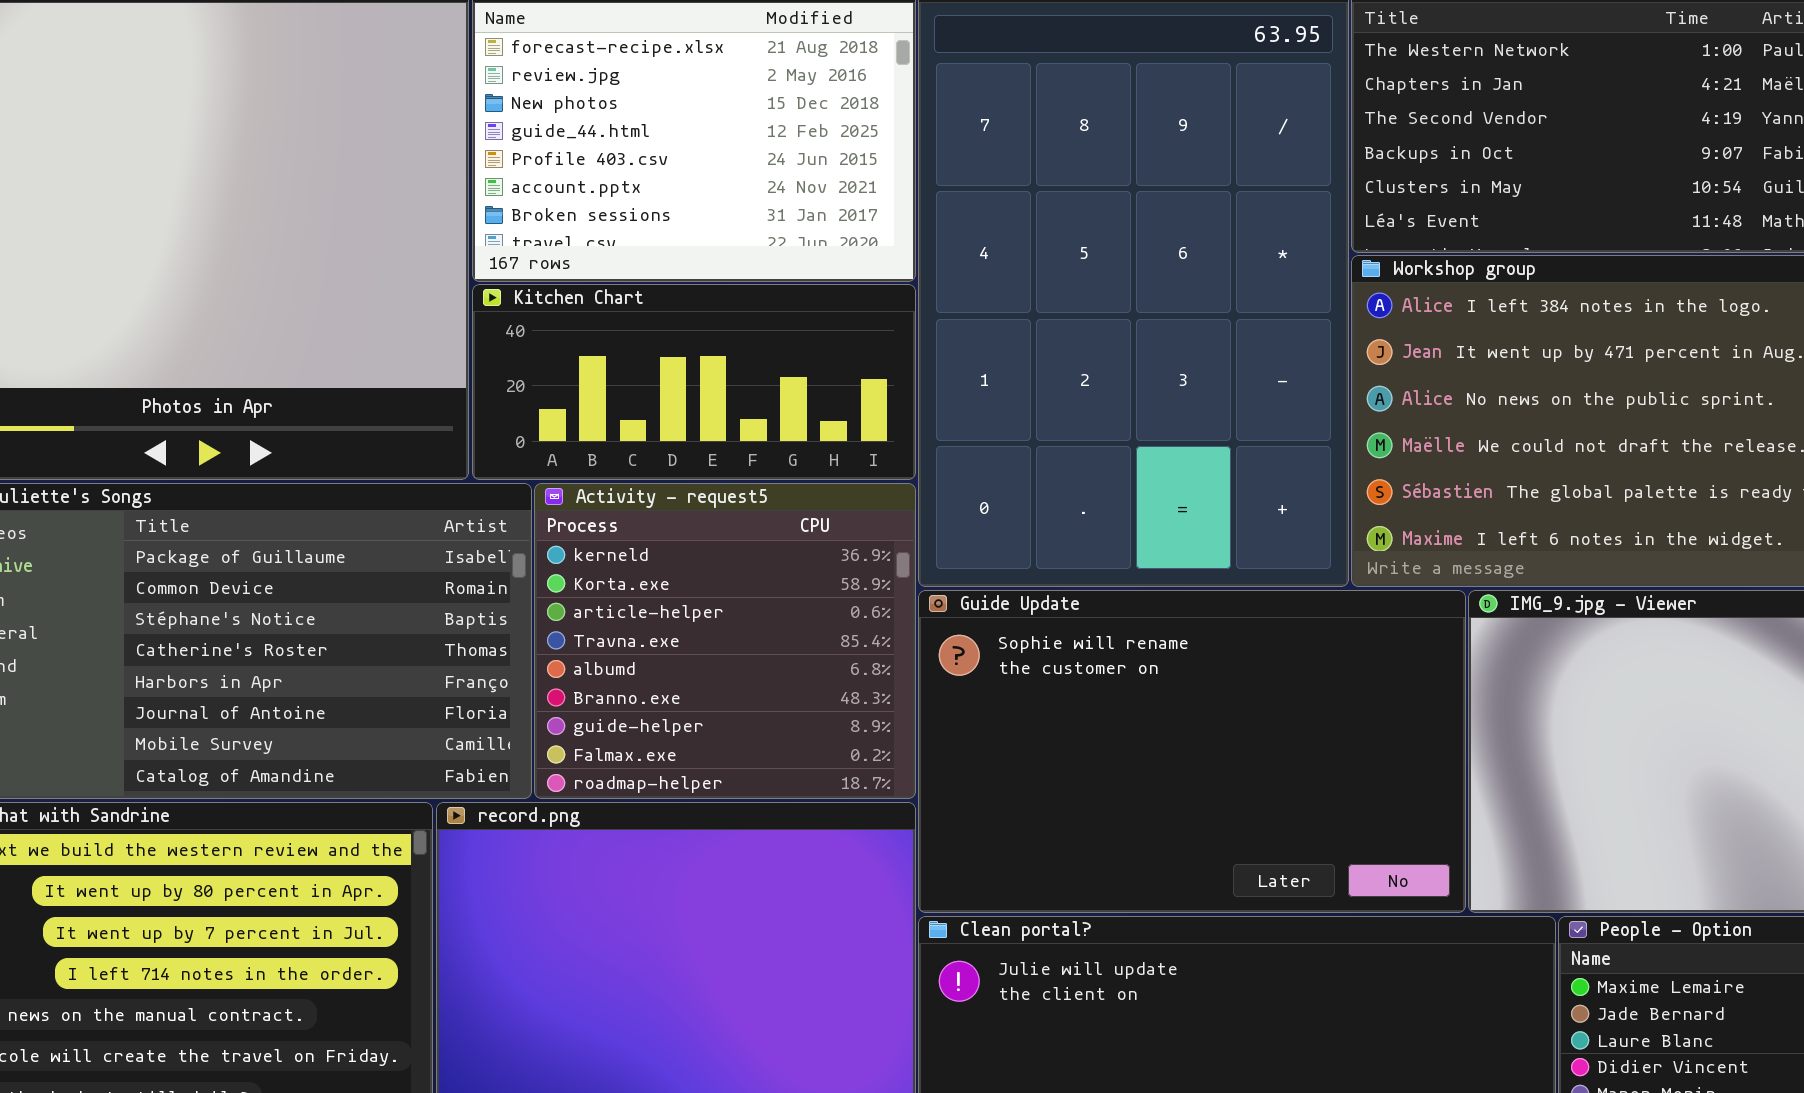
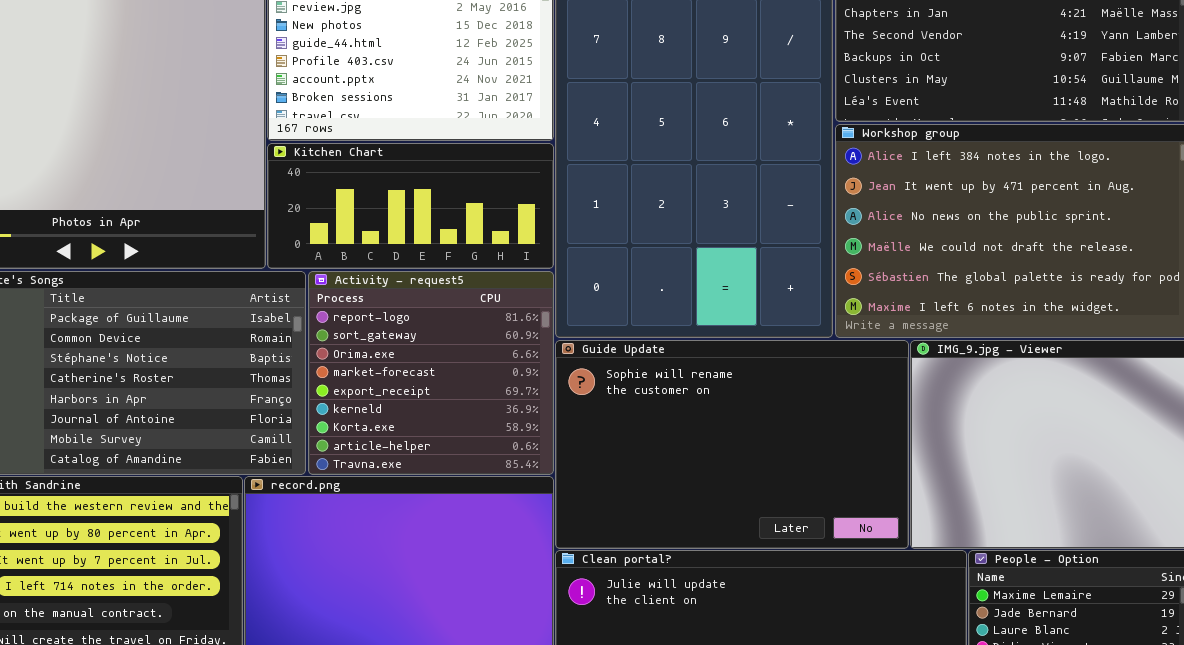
Activity - request5: [534,483,916,799] -> [308,271,554,475], scrolled up 5 rows

